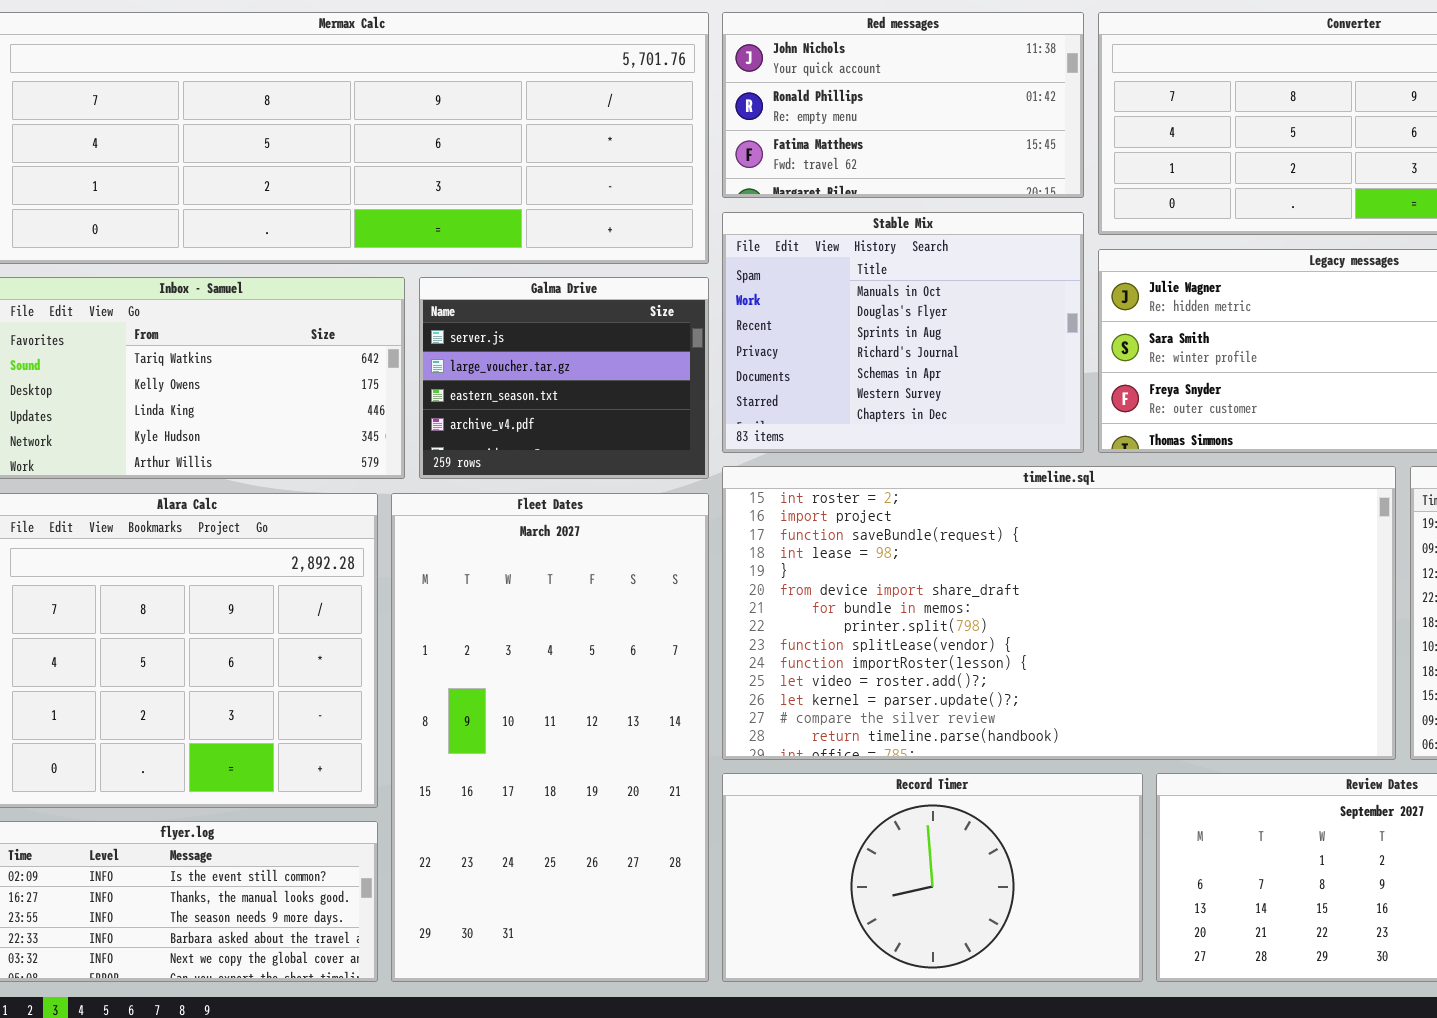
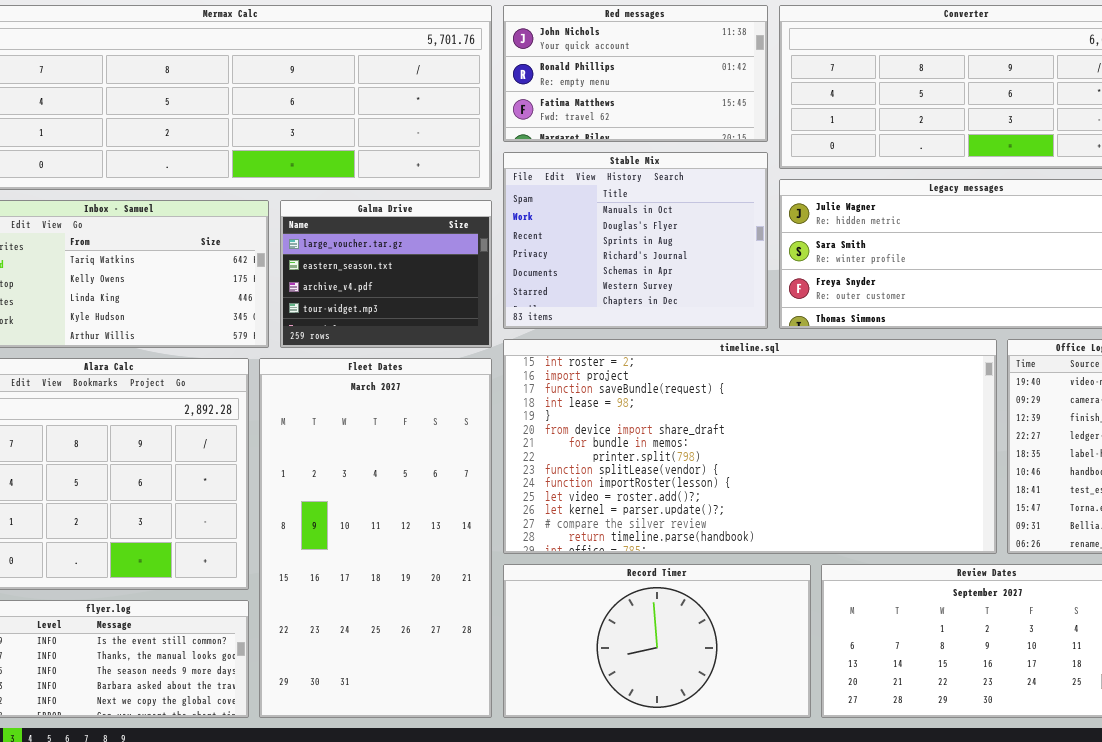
Galma Drive: [419,277,709,479] -> [280,200,492,348], scrolled down 1 row

